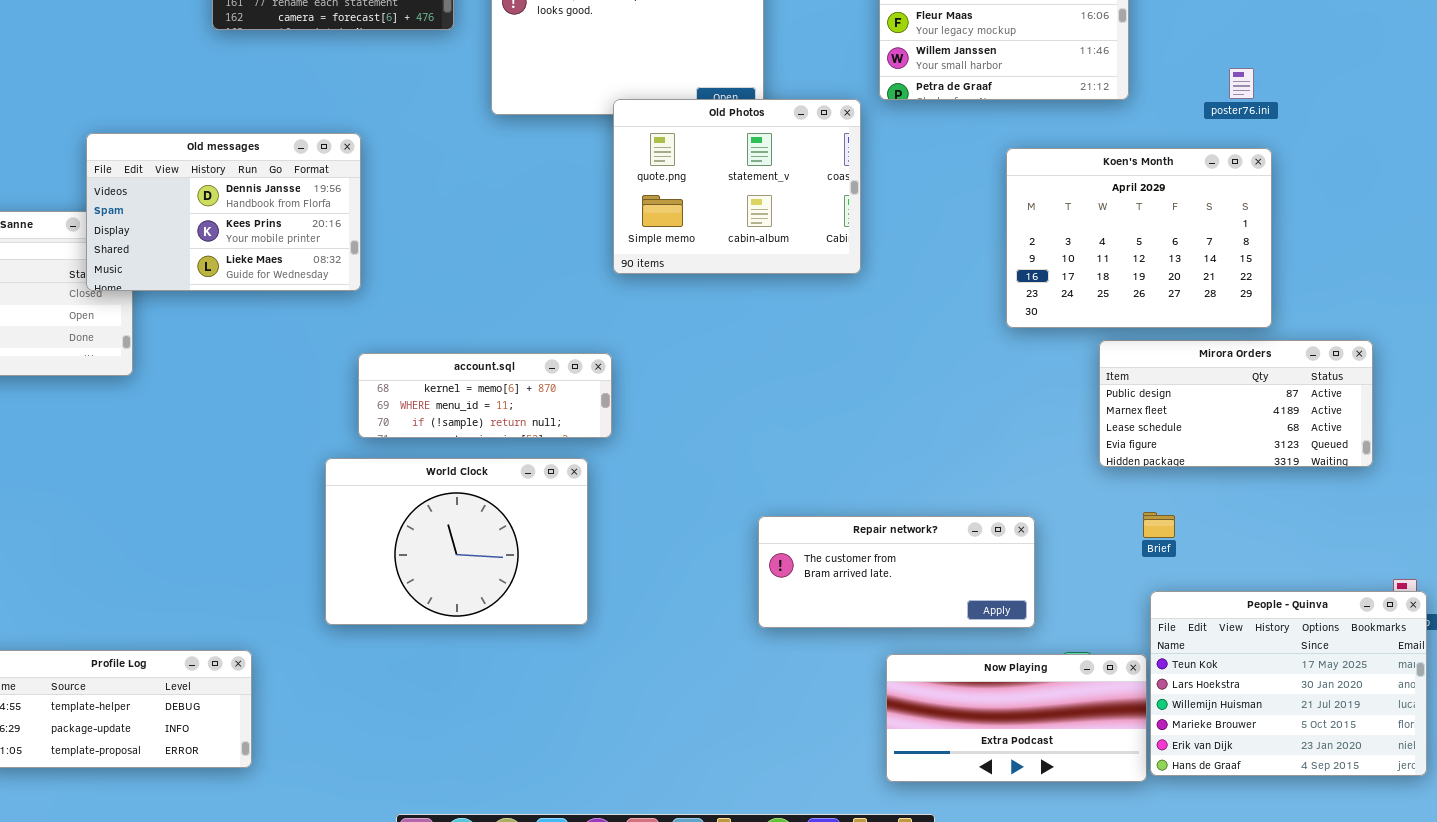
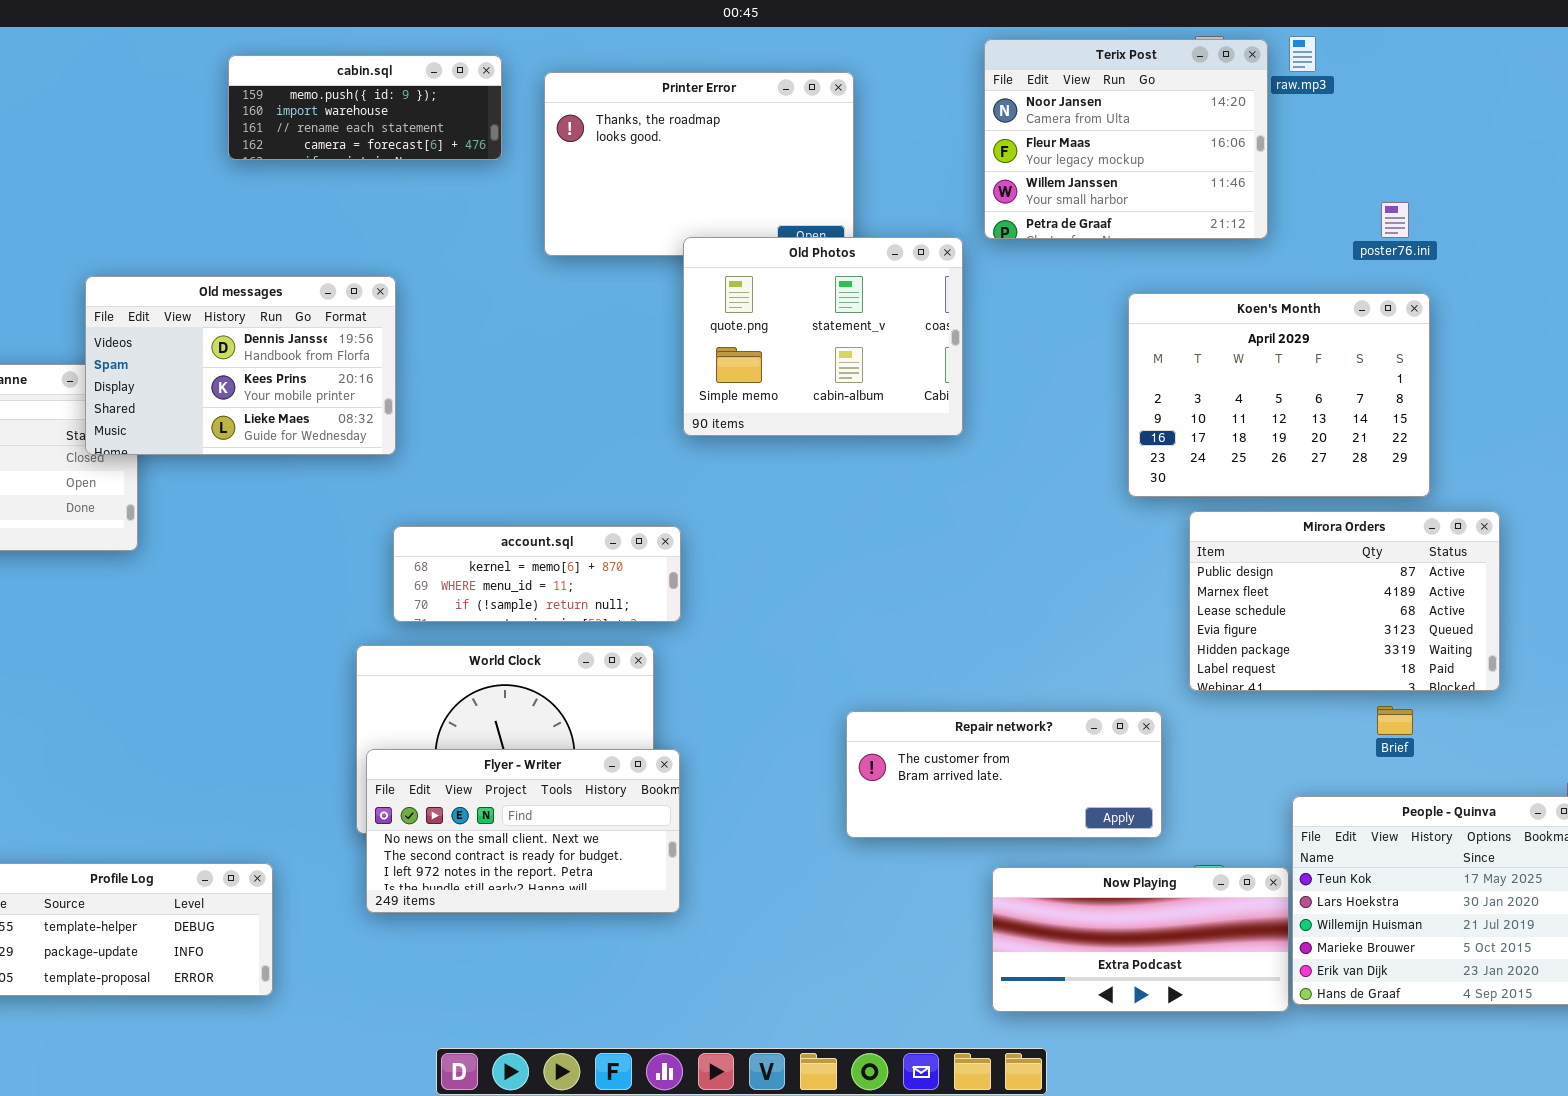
Mirora Orders: [1099,340,1373,467] -> [1189,511,1500,691], moved, resized
Brief: [1143,512,1175,538] -> [1377,706,1413,735], moved
Flyer - Writer: none -> [366,749,680,913], opened

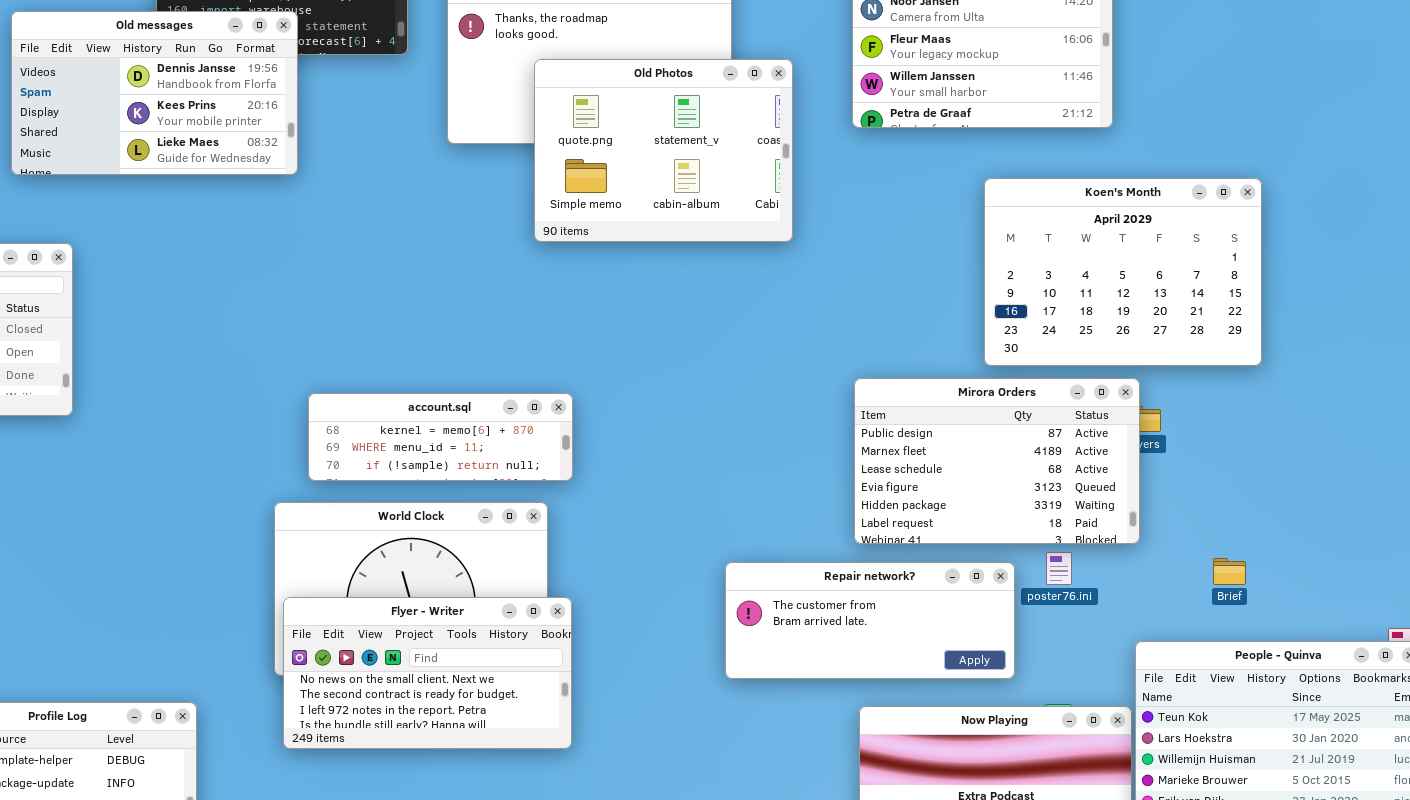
poster76.ini: [1381,202,1409,238] -> [1046,552,1072,585], moved
Old Photos: [683,237,963,436] -> [534,59,793,242], moved
Old messages: [85,276,396,455] -> [11,11,298,175], moved
Mirora Orders: [1189,511,1500,691] -> [854,378,1140,544], moved

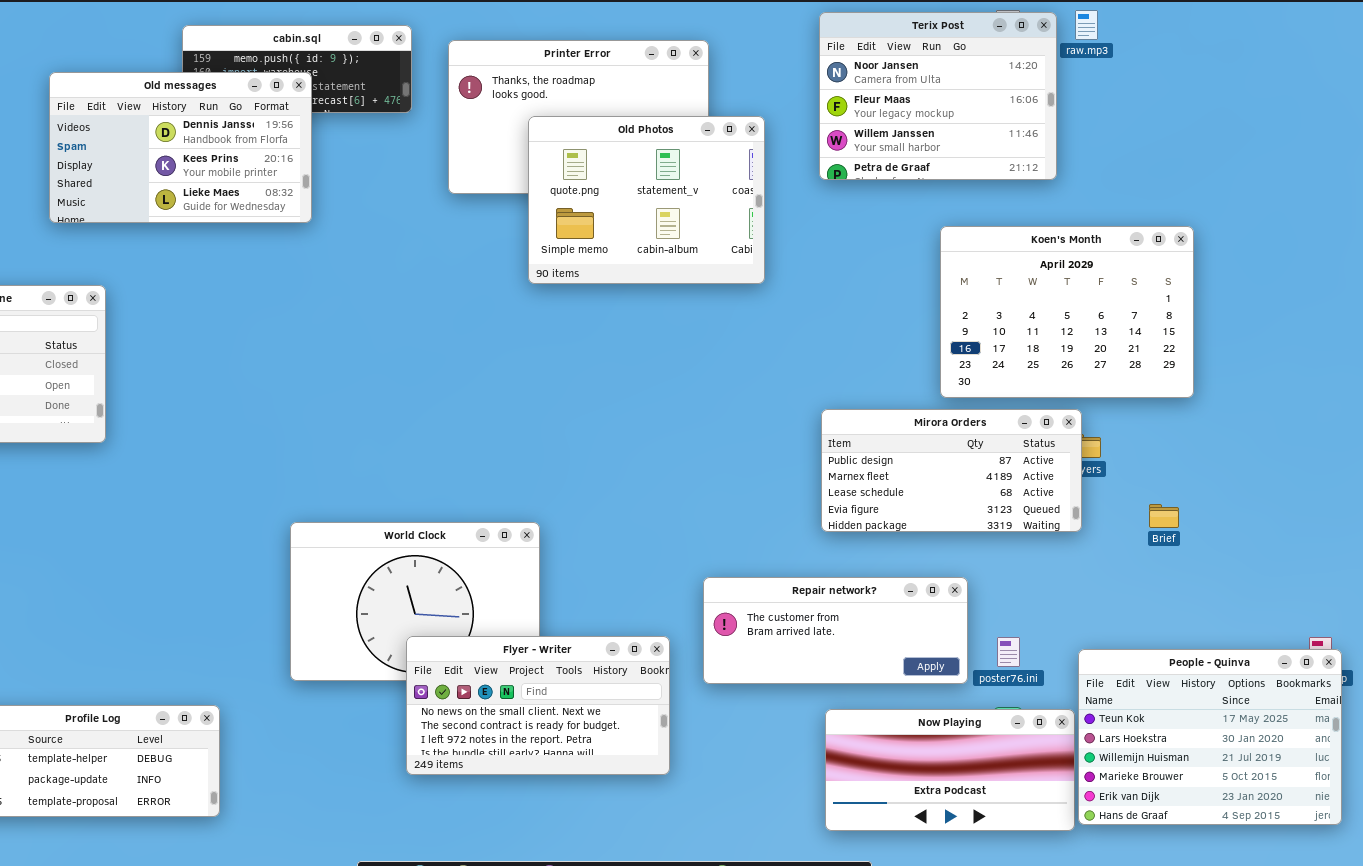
Mirora Orders: [854,378,1140,544] -> [821,409,1082,532], resized
account.sql: [308,393,573,481] -> none, closed
poster76.ini: [1046,552,1072,585] -> [997,637,1020,667], moved
Brief: [1213,558,1246,585] -> [1149,504,1179,528], moved
Flyer - Writer: [283,597,572,749] -> [406,636,670,775], moved

